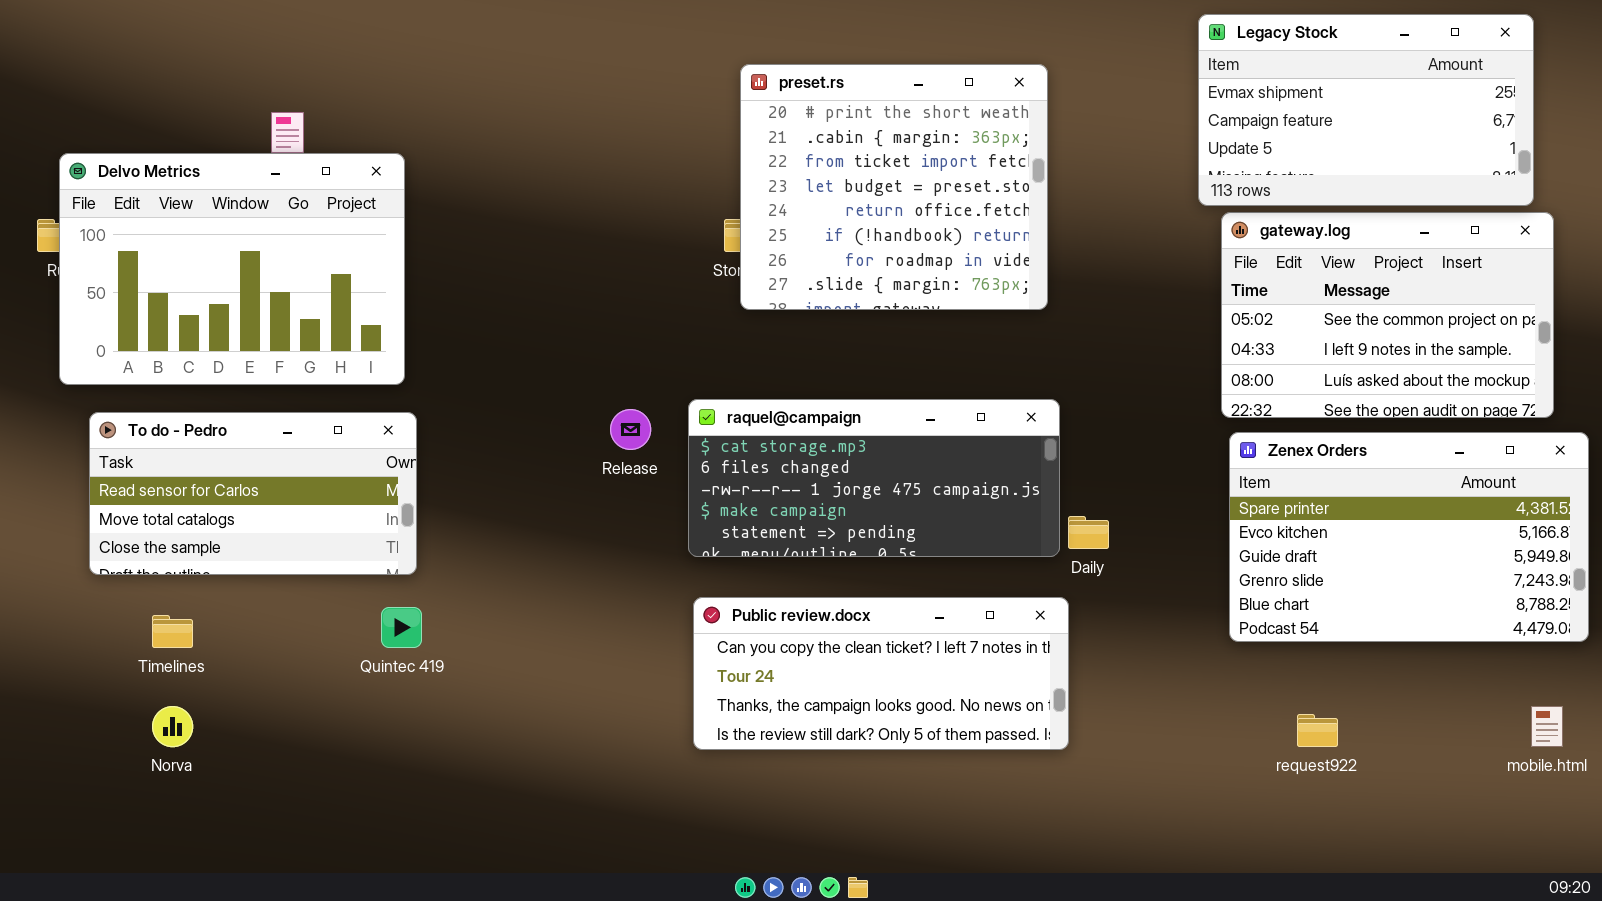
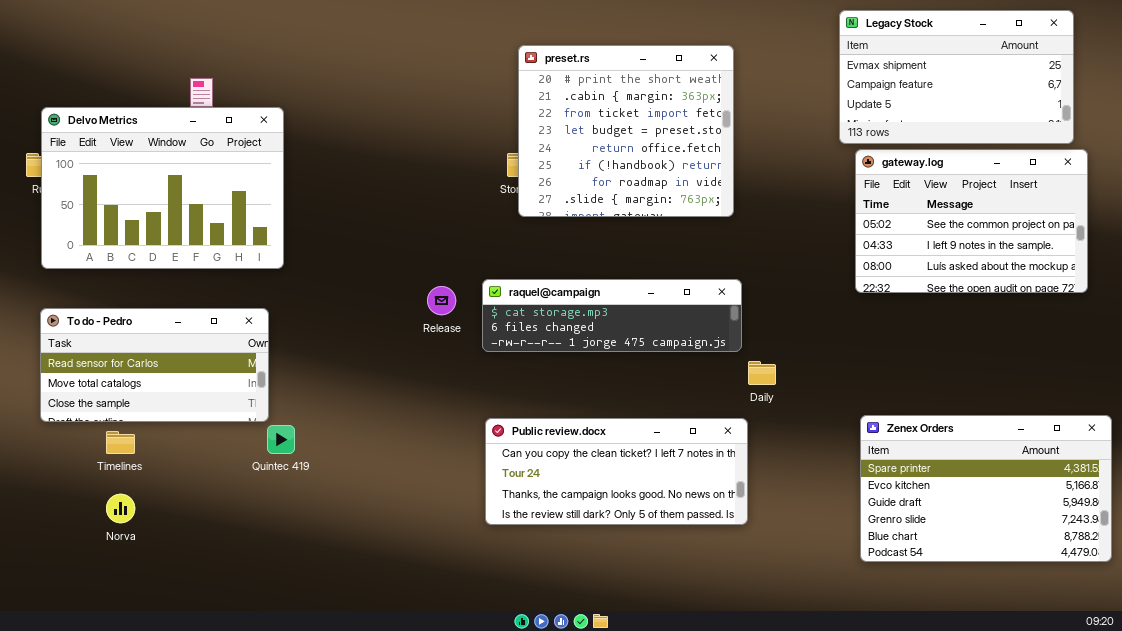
raquel@campaign: [688,399,1060,557] -> [482,279,742,352], resized
To do - Pedro: [89,412,417,575] -> [40,308,269,422], moved
Zenex Orders: [1229,432,1589,642] -> [860,415,1112,562], moved

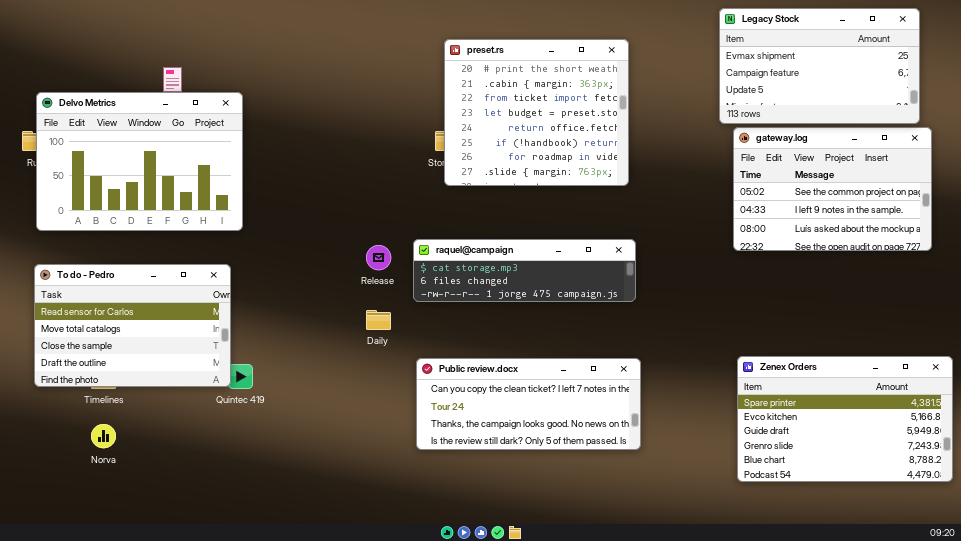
To do - Pedro: [40,308,269,422] -> [34,264,231,387], resized
Daily: [748,361,776,385] -> [366,310,391,330], moved

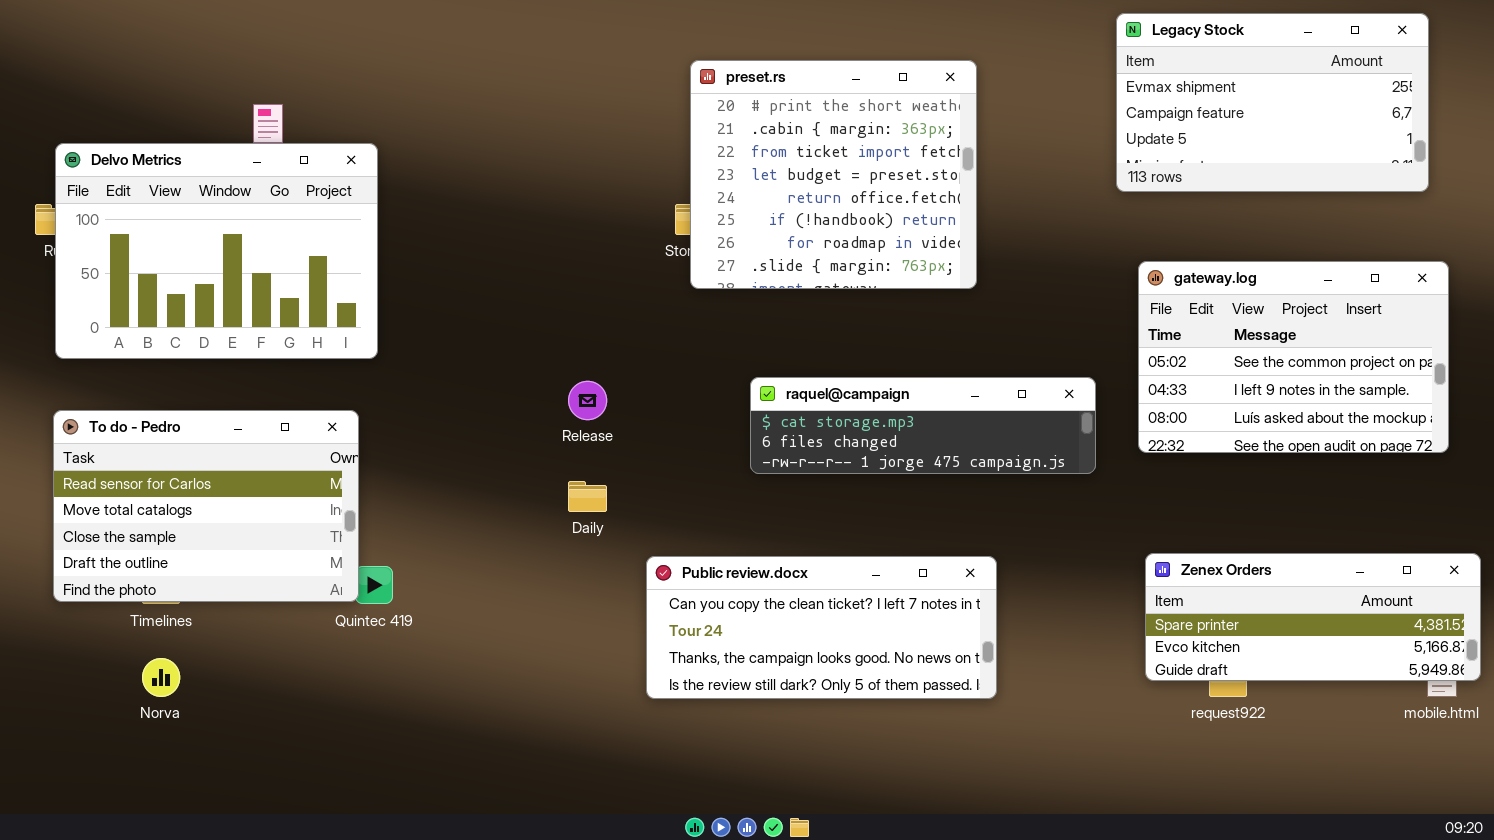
gateway.log: [733,127,932,251] -> [1138,261,1449,453], moved
raquel@campaign: [413,239,636,302] -> [750,377,1096,474], moved
Zenex Orders: [737,356,953,482] -> [1145,553,1481,681], resized

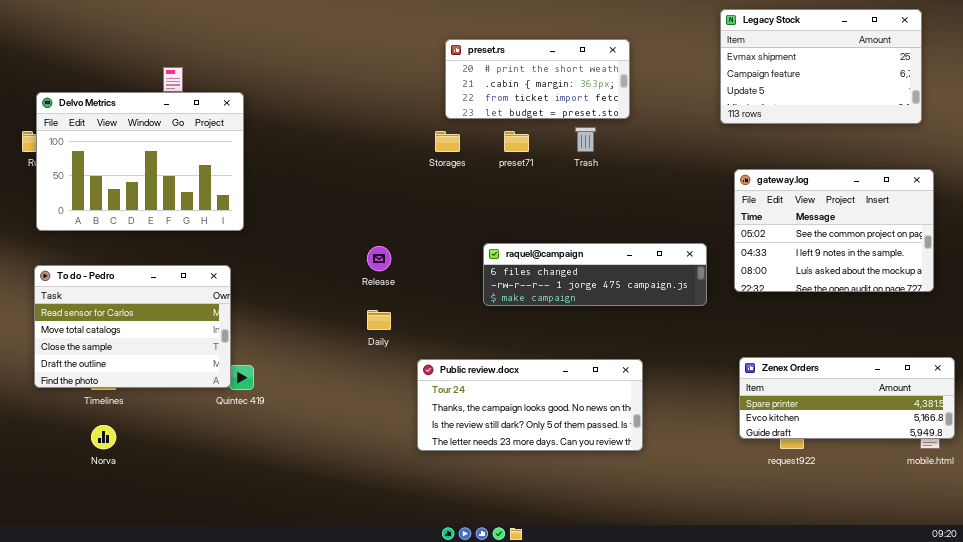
preset.rs: [690,60,977,289] -> [445,39,630,119], resized
raquel@campaign: [750,377,1096,474] -> [483,243,707,306], scrolled down 1 row
Public review.docx: [646,556,997,699] -> [417,359,643,451], scrolled down 1 row

